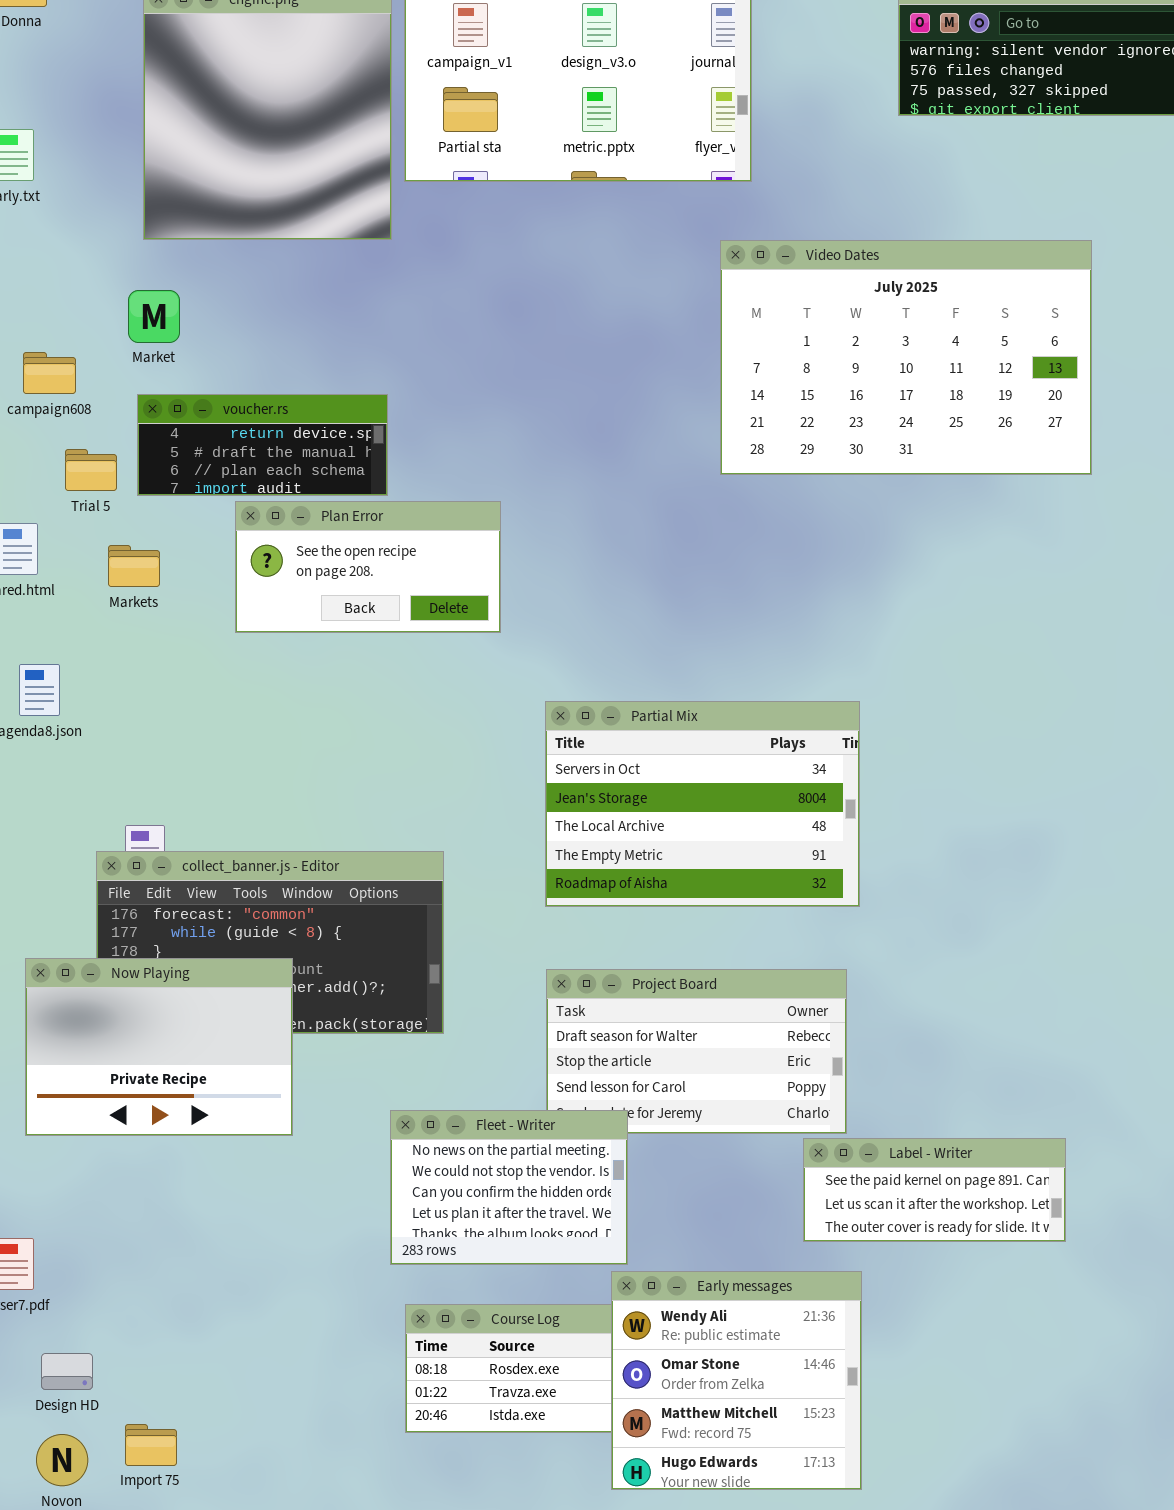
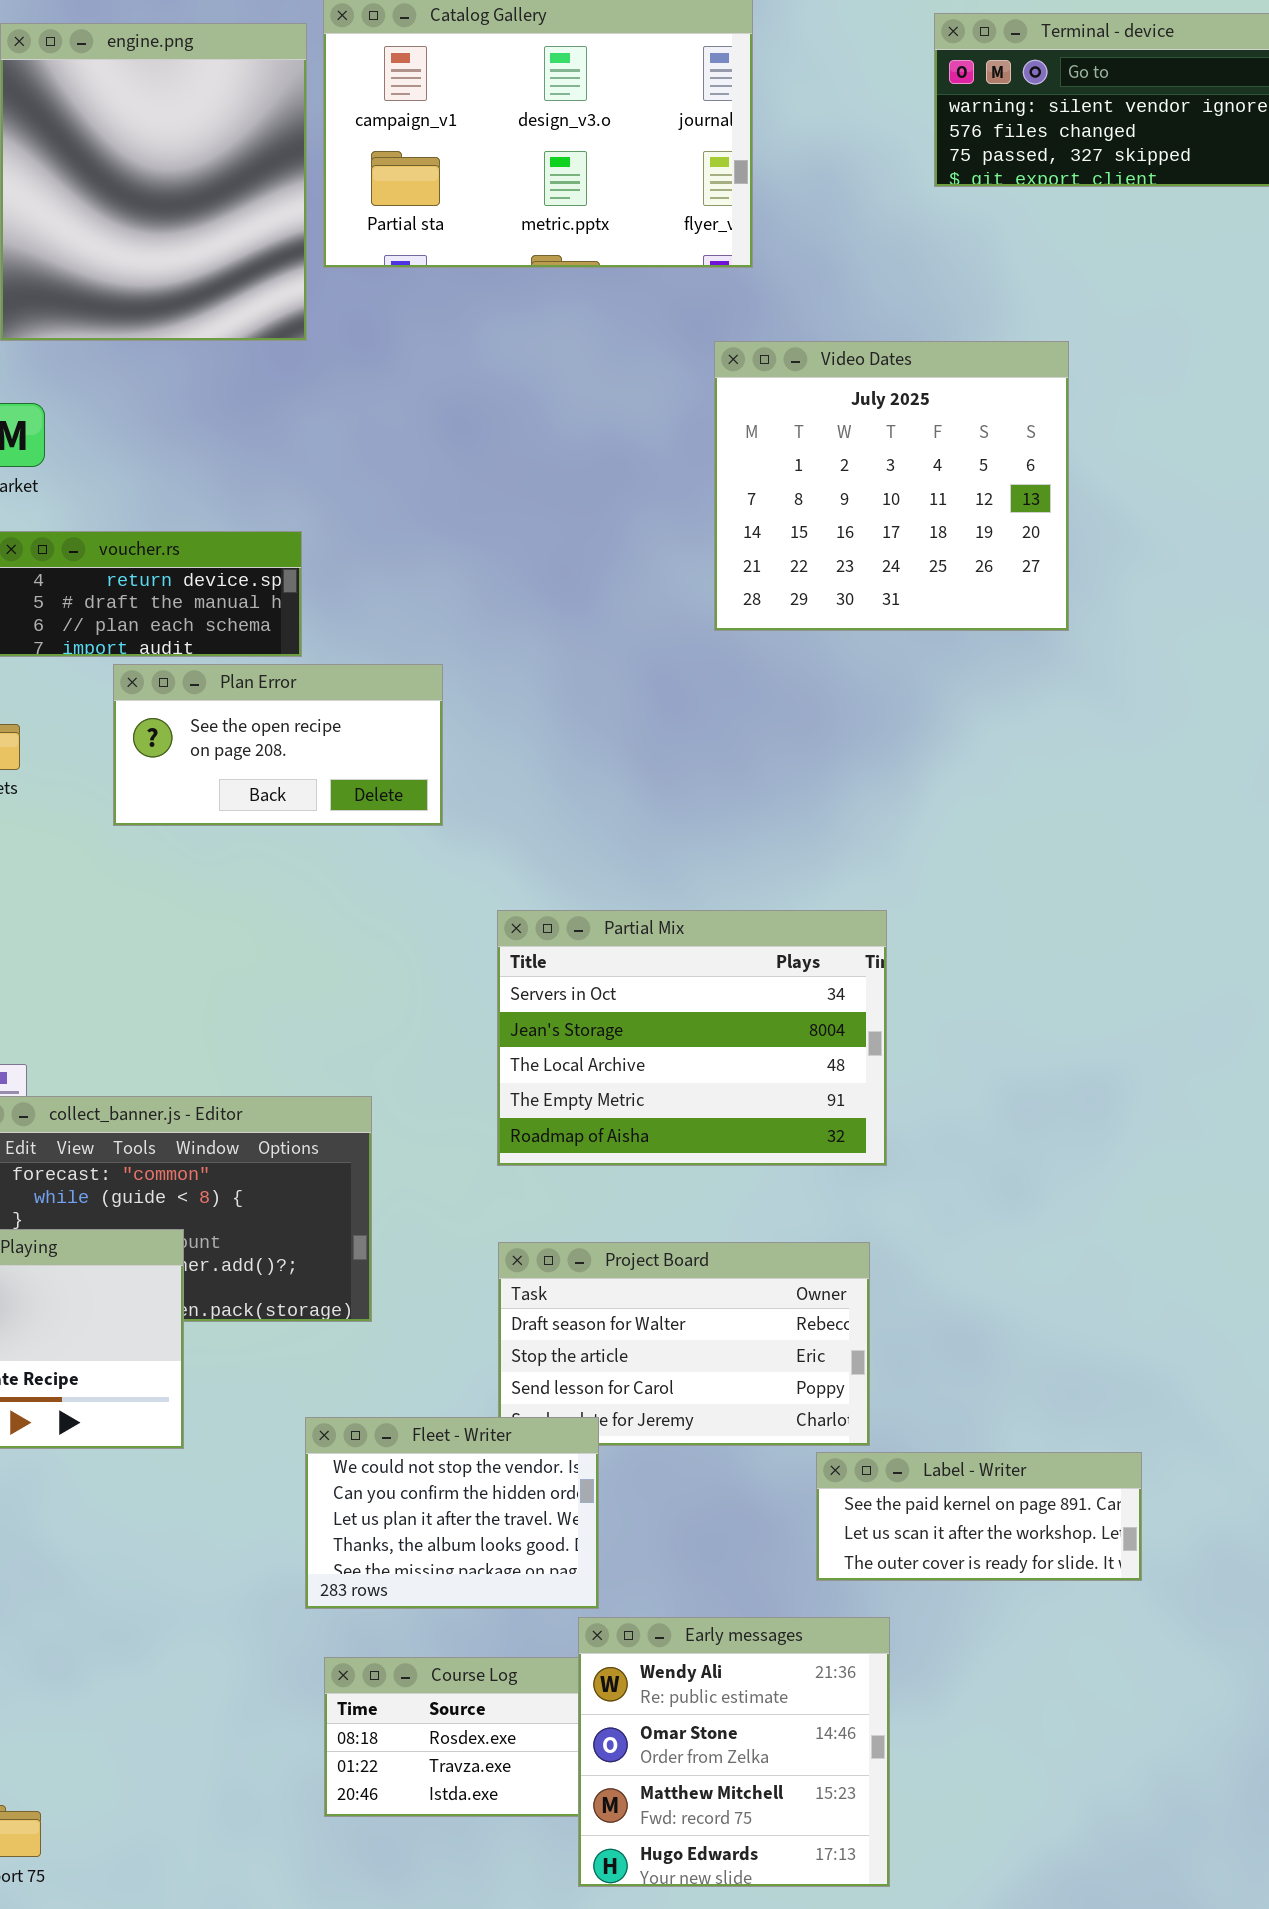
Video Dates: [720,240,1092,475] -> [714,341,1069,631], resized
Fleet - Writer: [390,1110,628,1265] -> [305,1417,599,1609], scrolled down 1 row

